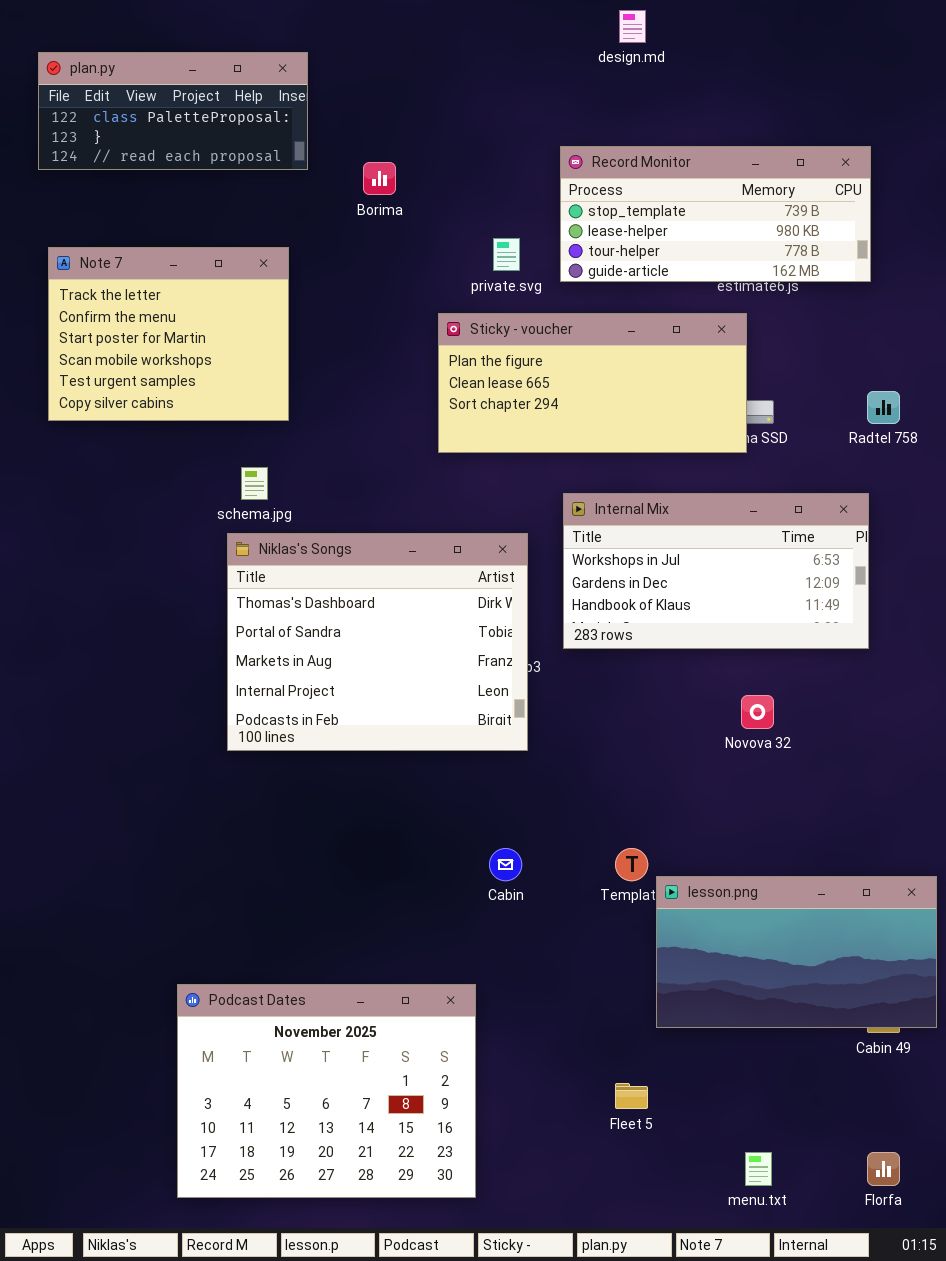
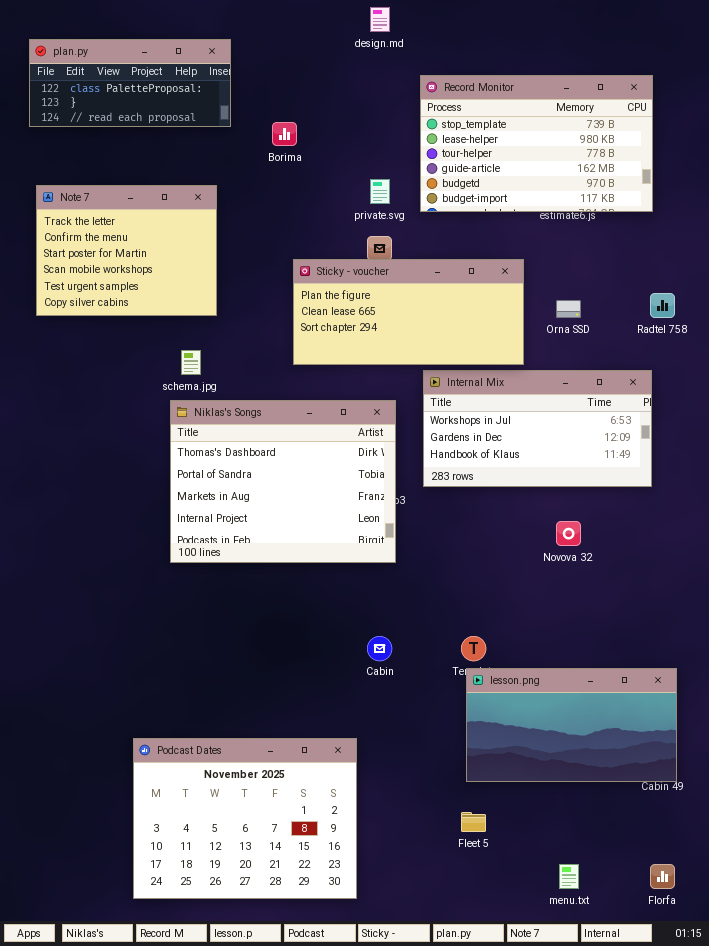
design.md: [619,10,646,43] -> [370,7,390,32], moved
Record Monitor: [560,146,871,282] -> [420,75,653,212], resized
Sticky - voucher: [438,313,747,453] -> [293,259,524,365], moved
lesson.png: [656,876,937,1028] -> [466,668,677,782], moved

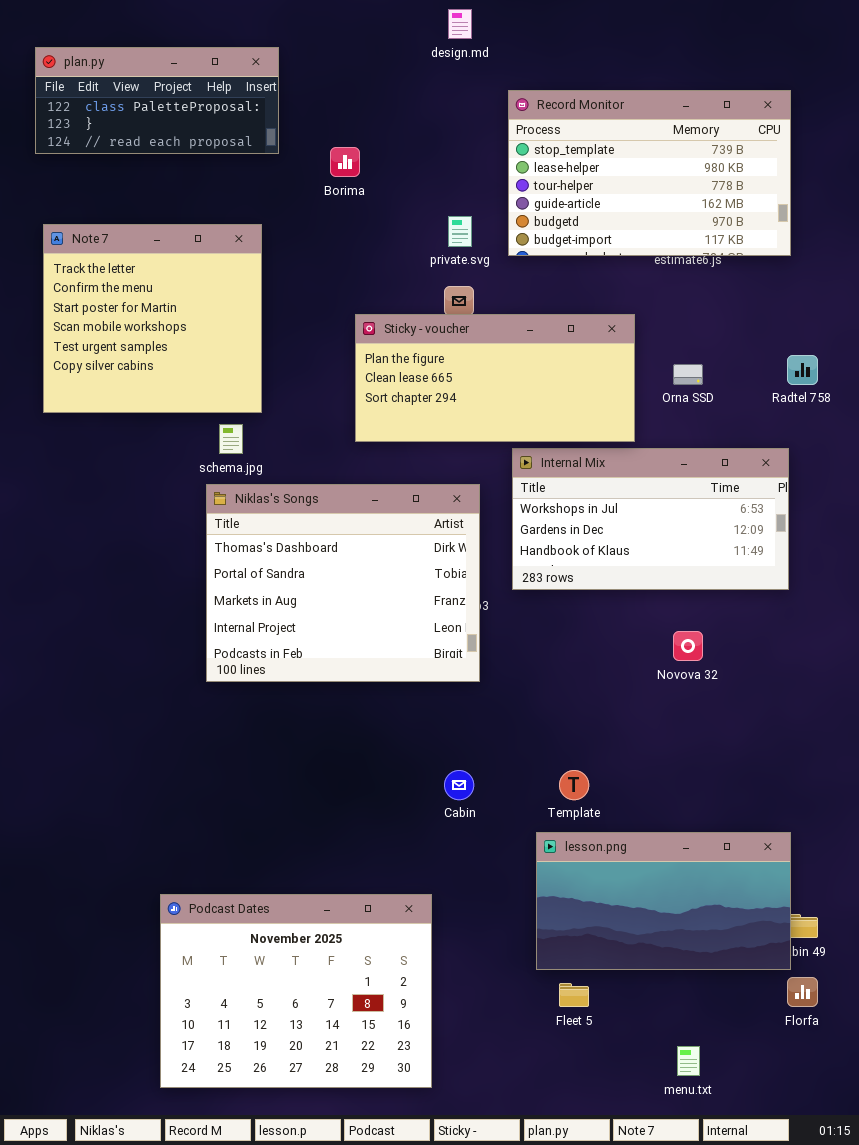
Note 7: [36,185,217,316] -> [43,224,262,413], resized
lesson.png: [466,668,677,782] -> [536,832,791,970], moved
Florfa: [650,864,675,889] -> [787,977,818,1007], moved

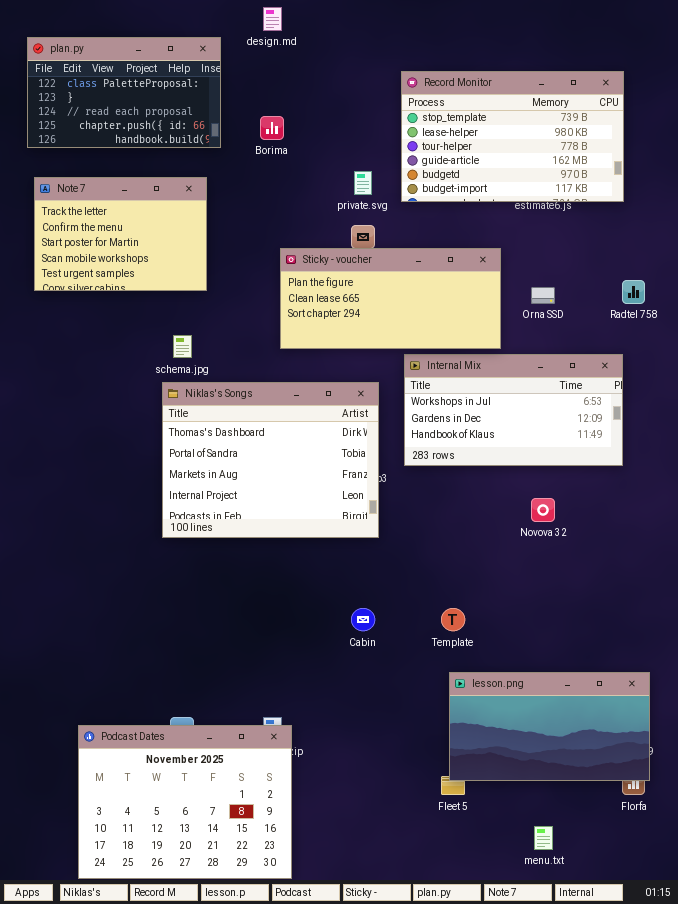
design.md: [448,9,472,39] -> [263,7,282,31], moved
plan.py: [35,47,279,154] -> [27,37,221,148], resized
Note 7: [43,224,262,413] -> [34,177,207,291], resized
lesson.png: [536,832,791,970] -> [449,672,650,781], moved
Podcast Dates: [160,894,432,1088] -> [78,725,292,879], moved

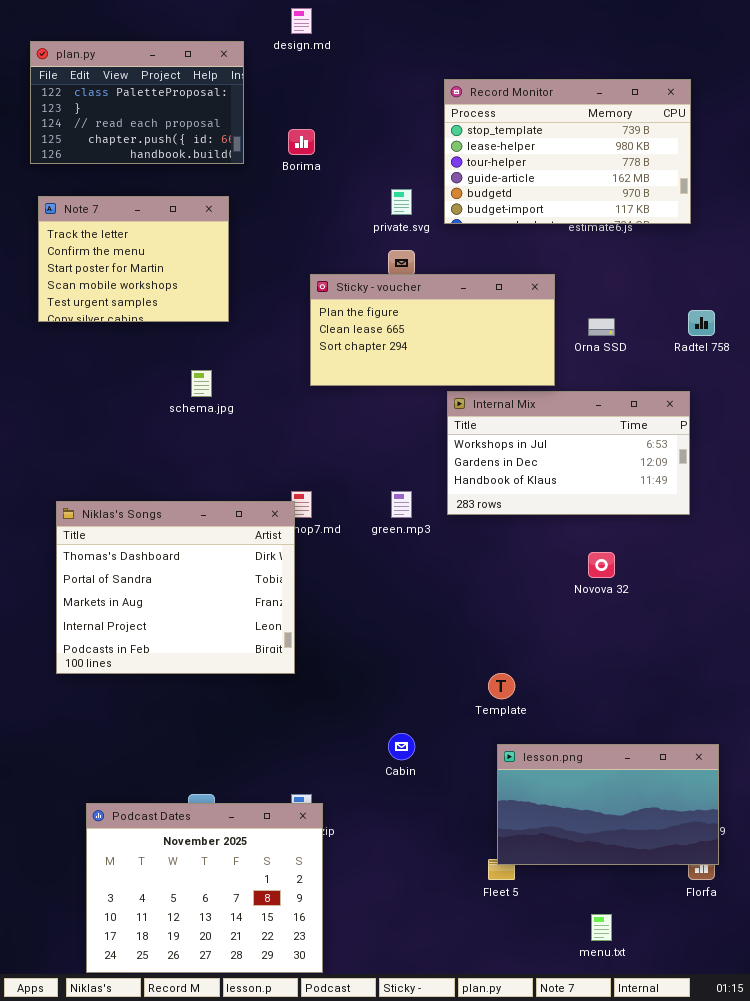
Niklas's Songs: [162,382,379,538] -> [56,501,295,674], moved
Cabin: [351,608,375,631] -> [388,733,415,760], moved

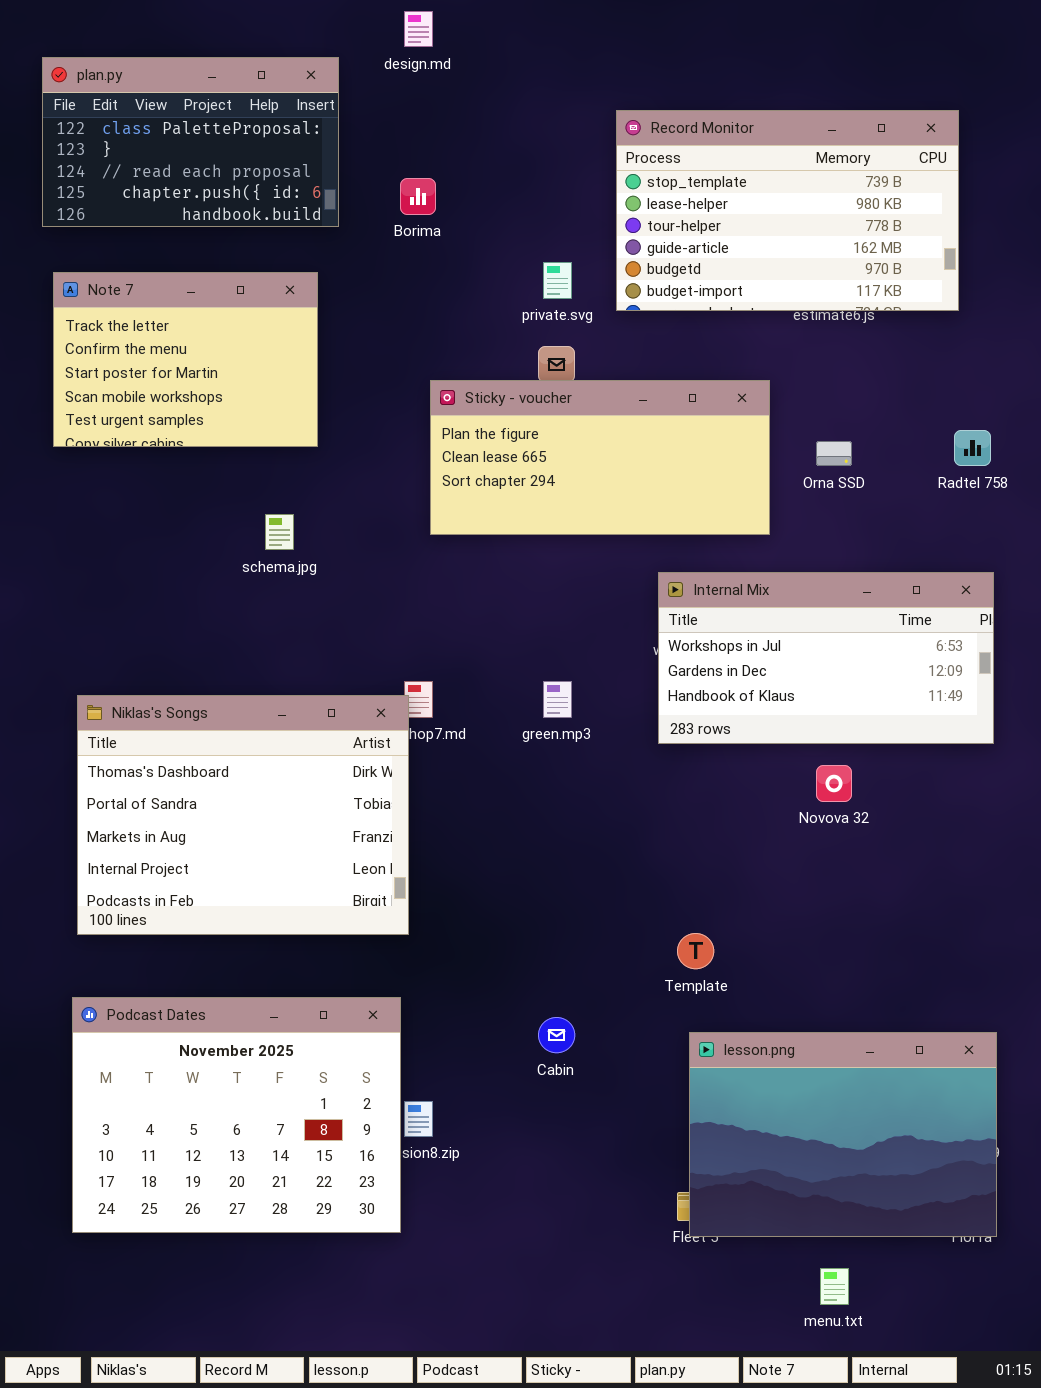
Internal Mix: [447,391,690,515] -> [658,572,994,744], moved
lesson.png: [497,744,719,865] -> [689,1032,997,1237], resized
Podcast Dates: [86,803,323,973] -> [72,997,401,1233], moved

